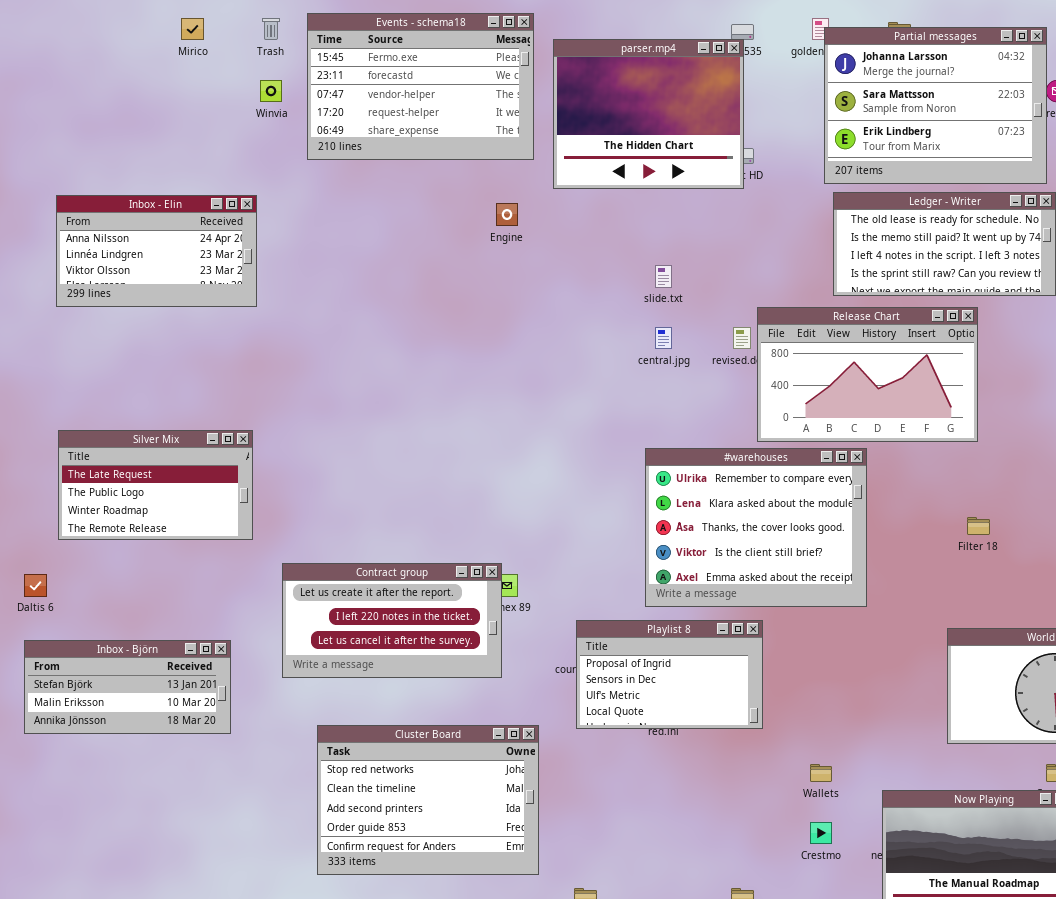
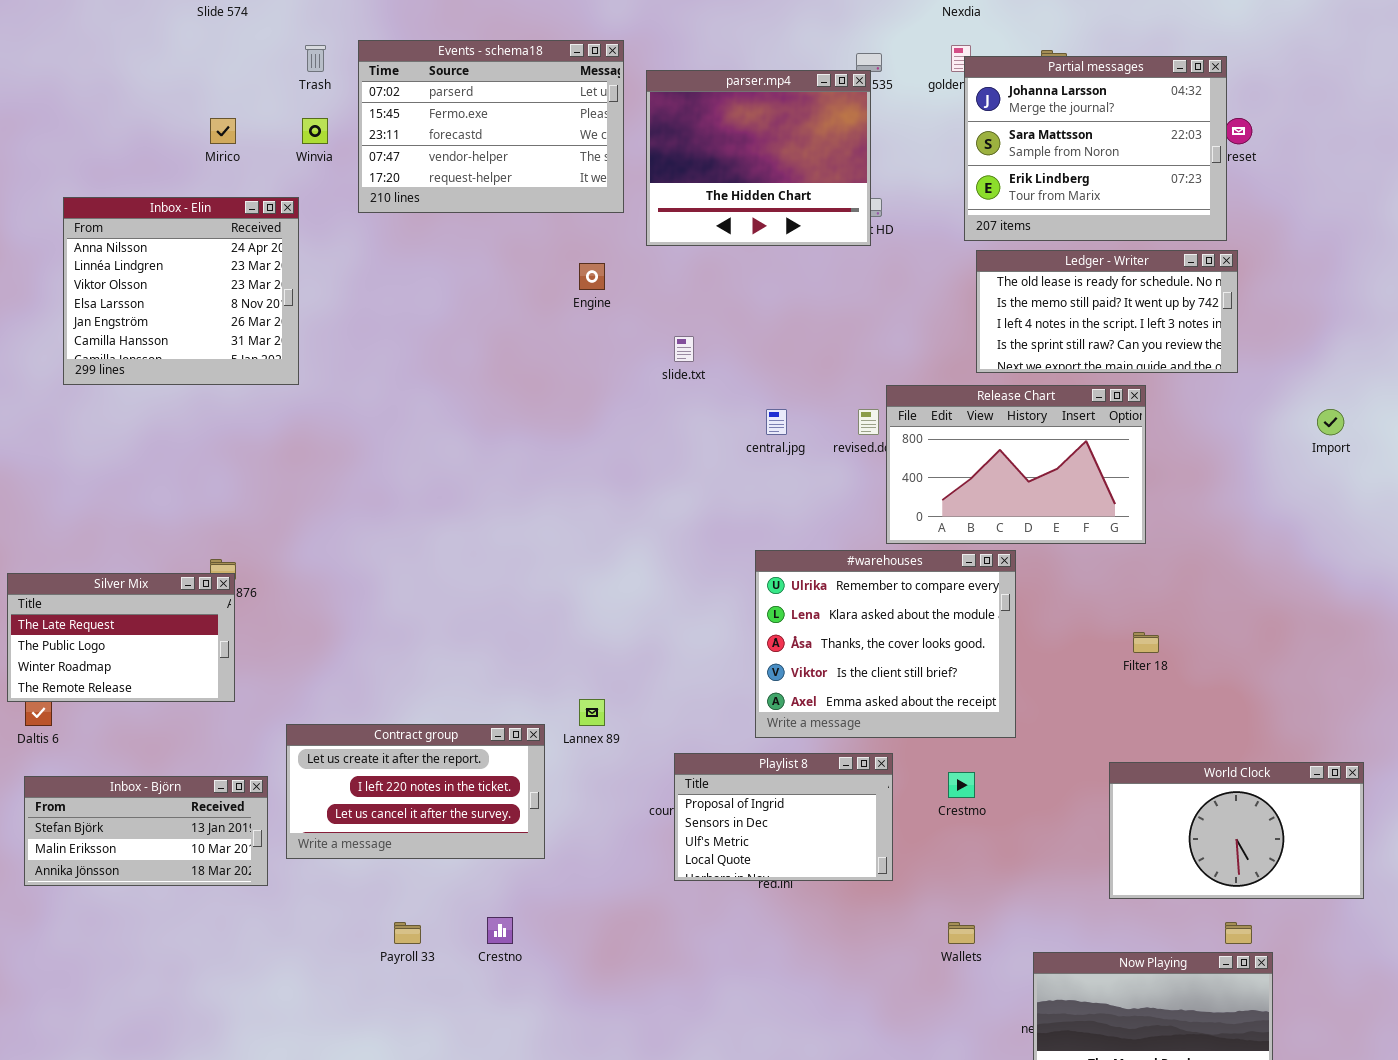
Events - schema18: [307,13,534,160] -> [358,40,624,213], scrolled up 1 row
Mirico: [181,18,204,40] -> [210,118,236,144], moved
Inbox - Elin: [56,195,257,307] -> [63,197,299,385], resized
slide.txt: [655,265,672,288] -> [674,336,694,362], moved
Silver Mix: [58,430,253,540] -> [7,573,235,702], moved
Contract group: [282,563,502,678] -> [286,724,545,859], moved
Cluster Board: [317,725,539,875] -> none, closed
Crestmo: [810,822,832,844] -> [948,772,975,798], moved

